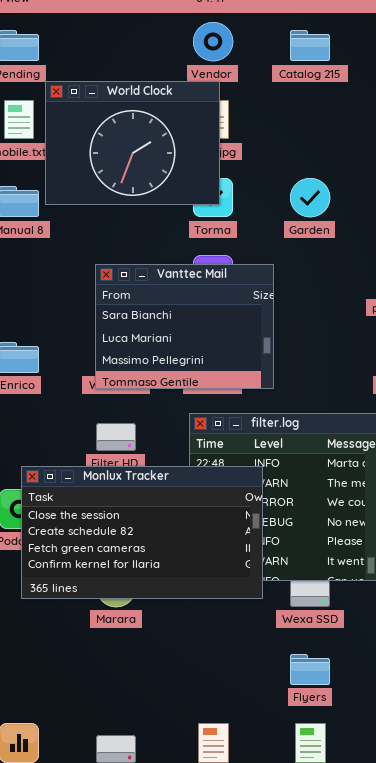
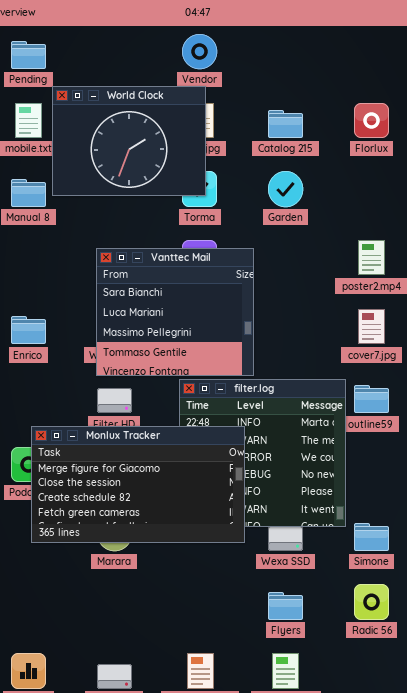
Catalog 215: [290,30,330,61] -> [268,110,303,138], moved
Vanttec Mail: [95,264,274,389] -> [96,248,254,376], resized
Monlux Tracker: [21,466,263,599] -> [31,426,245,543], scrolled up 1 row

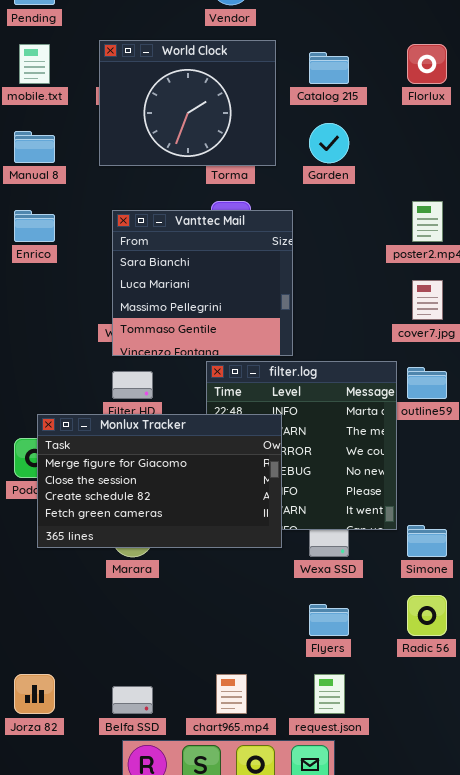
World Clock: [52,86,206,196] -> [99,40,276,166], moved
Enrico: [11,316,46,344] -> [14,210,55,242], moved

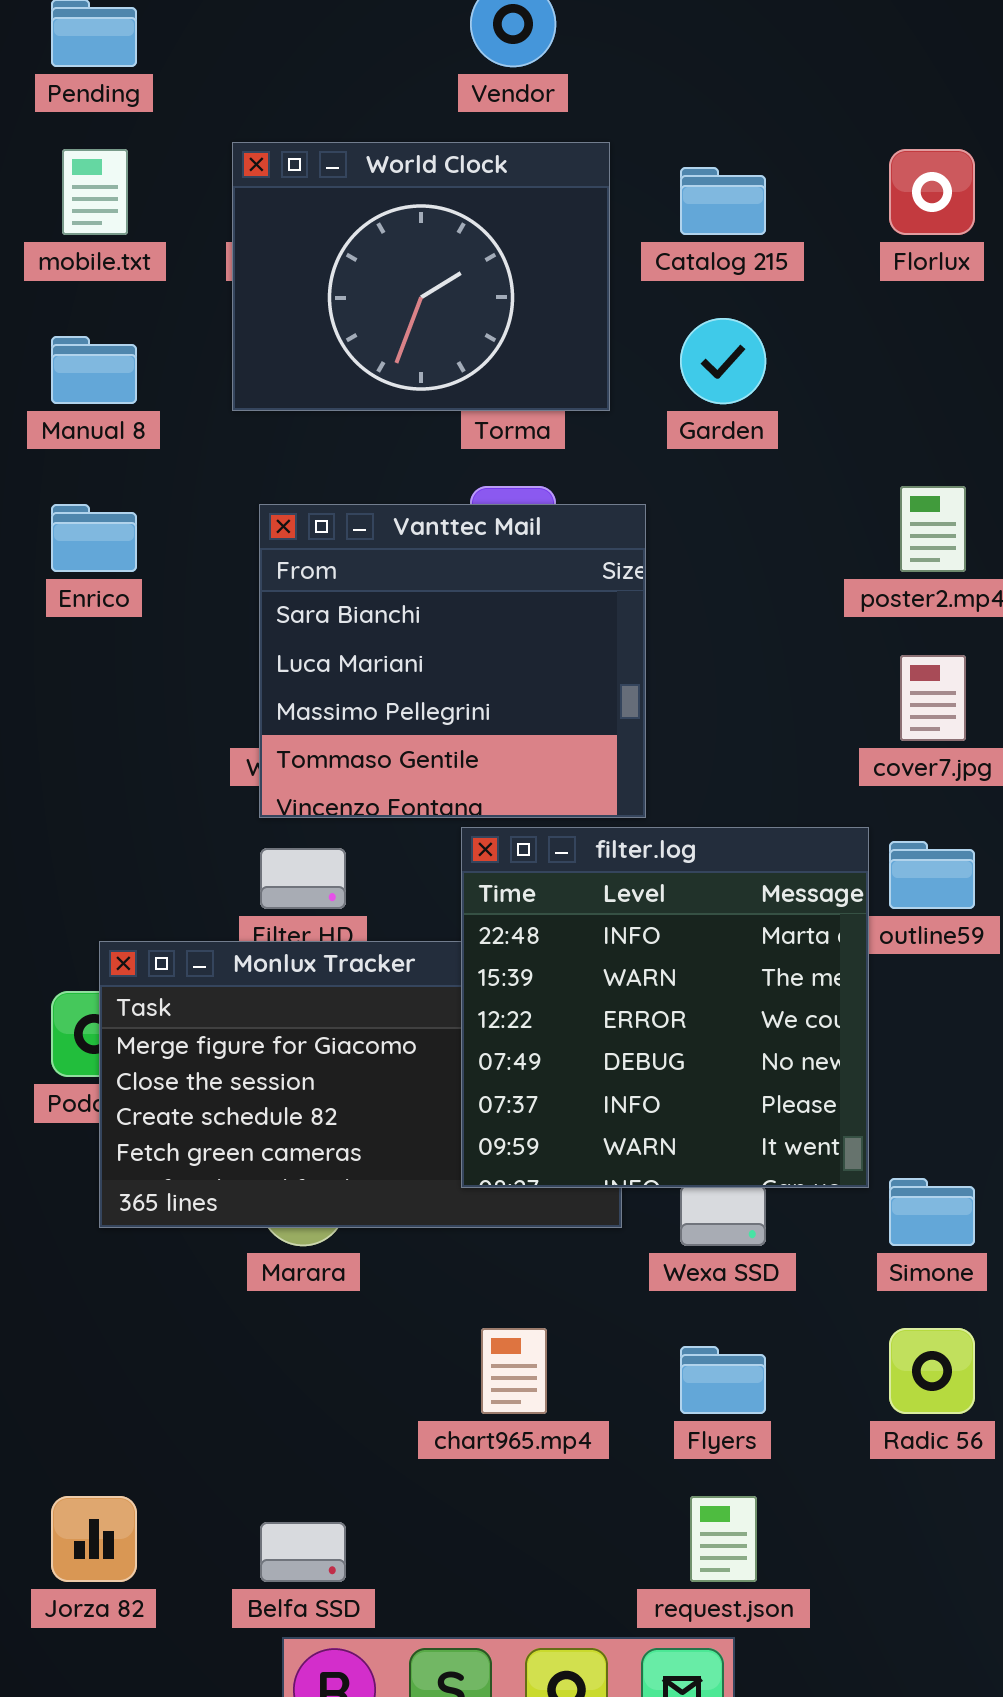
filter.log: [206,361,397,530] -> [461,827,869,1188], raised
chart965.mp4: [216,674,247,714] -> [481,1328,547,1414], moved

